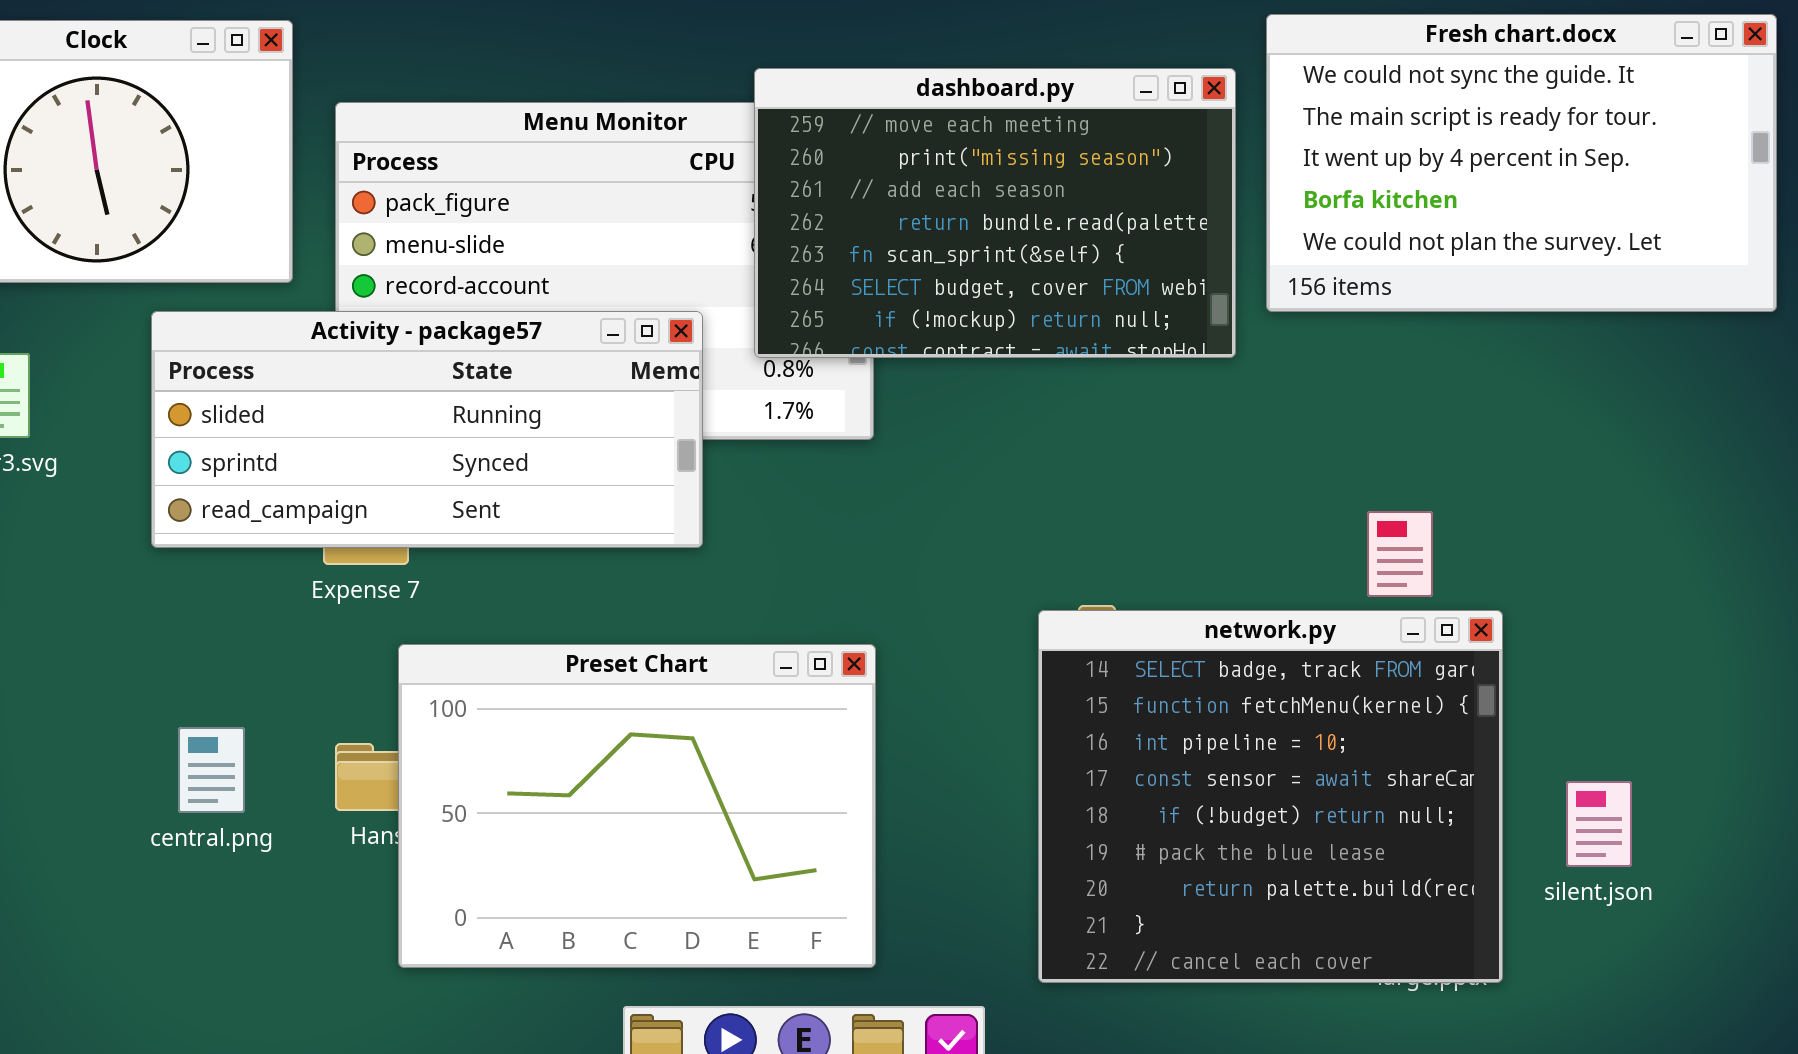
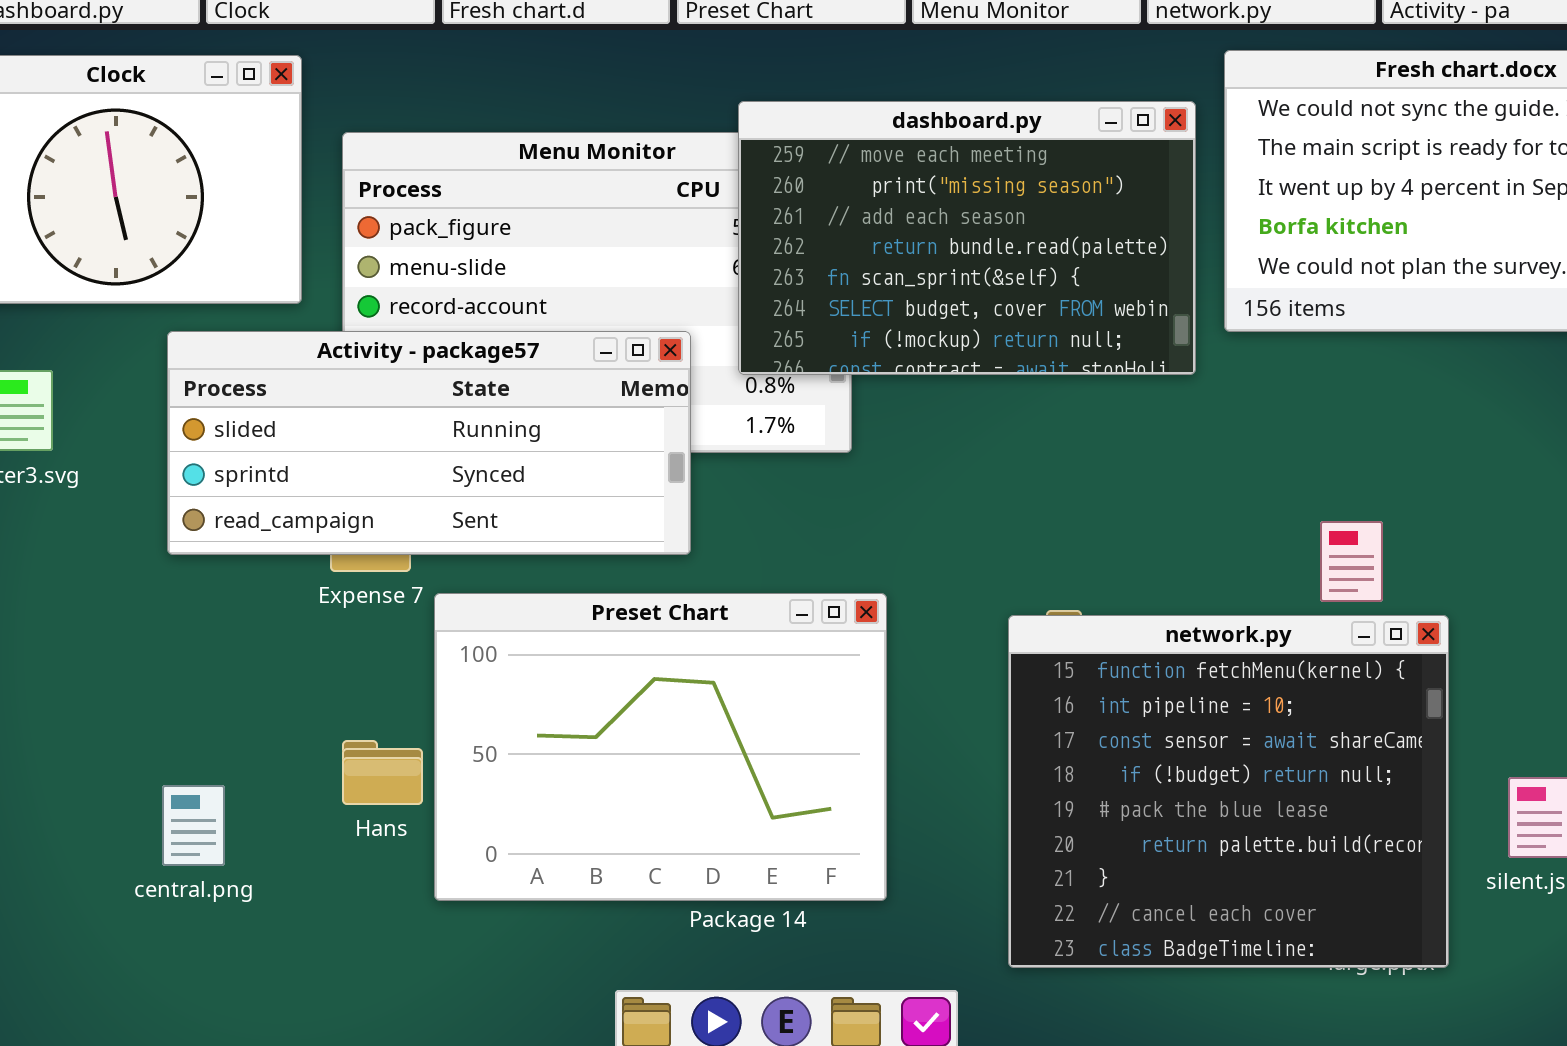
network.py: [1038,610,1503,983] -> [1008,615,1449,968], scrolled down 1 row
Preset Chart: [398,644,876,968] -> [434,593,887,901], moved
central.png: [178,727,245,813] -> [162,785,225,866], moved

